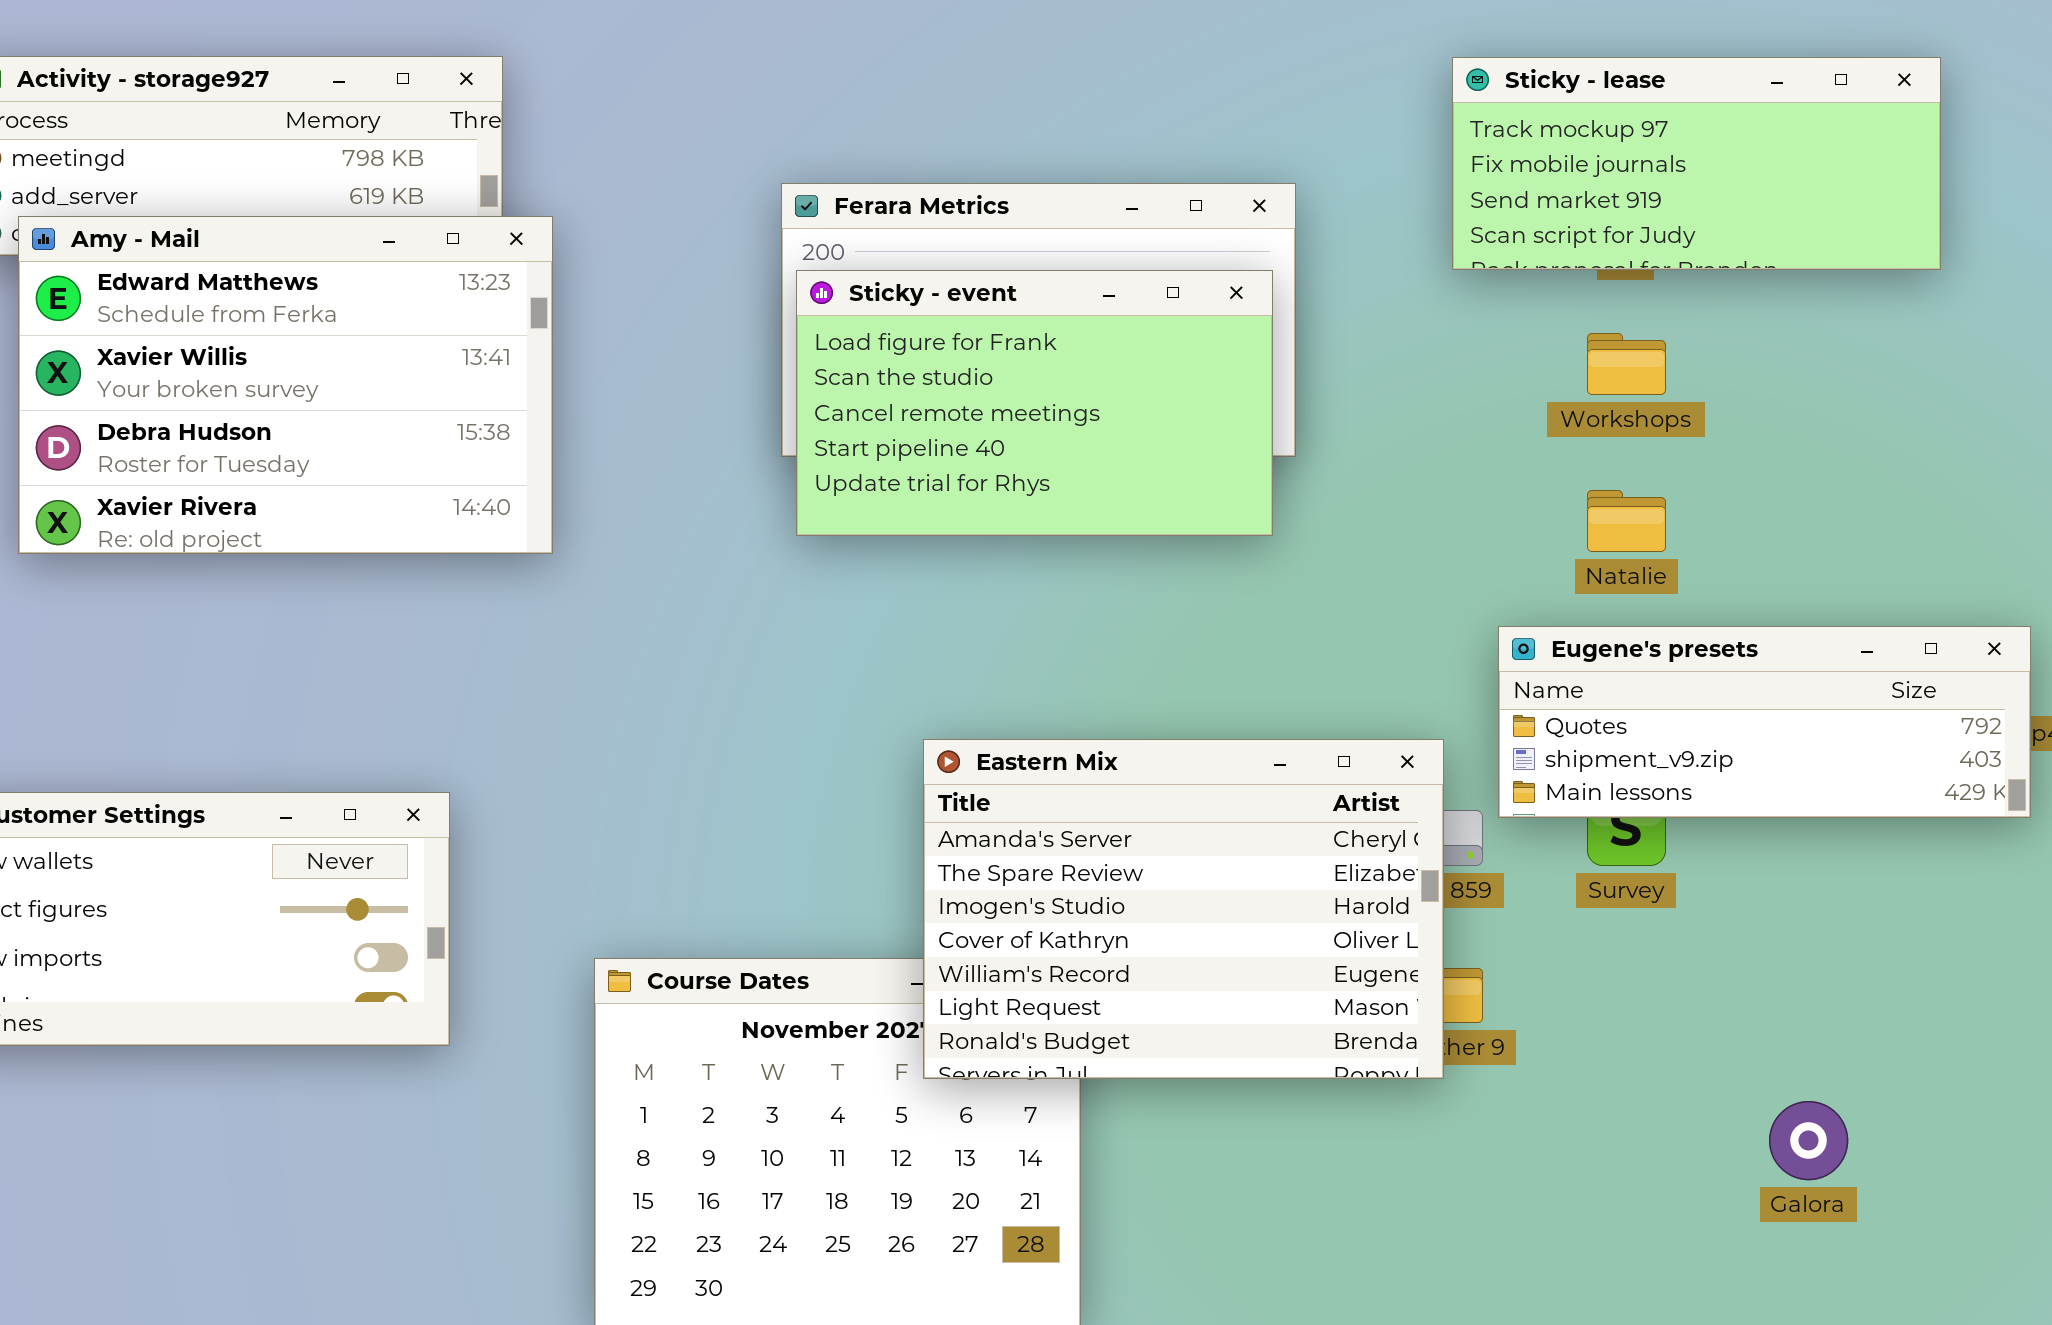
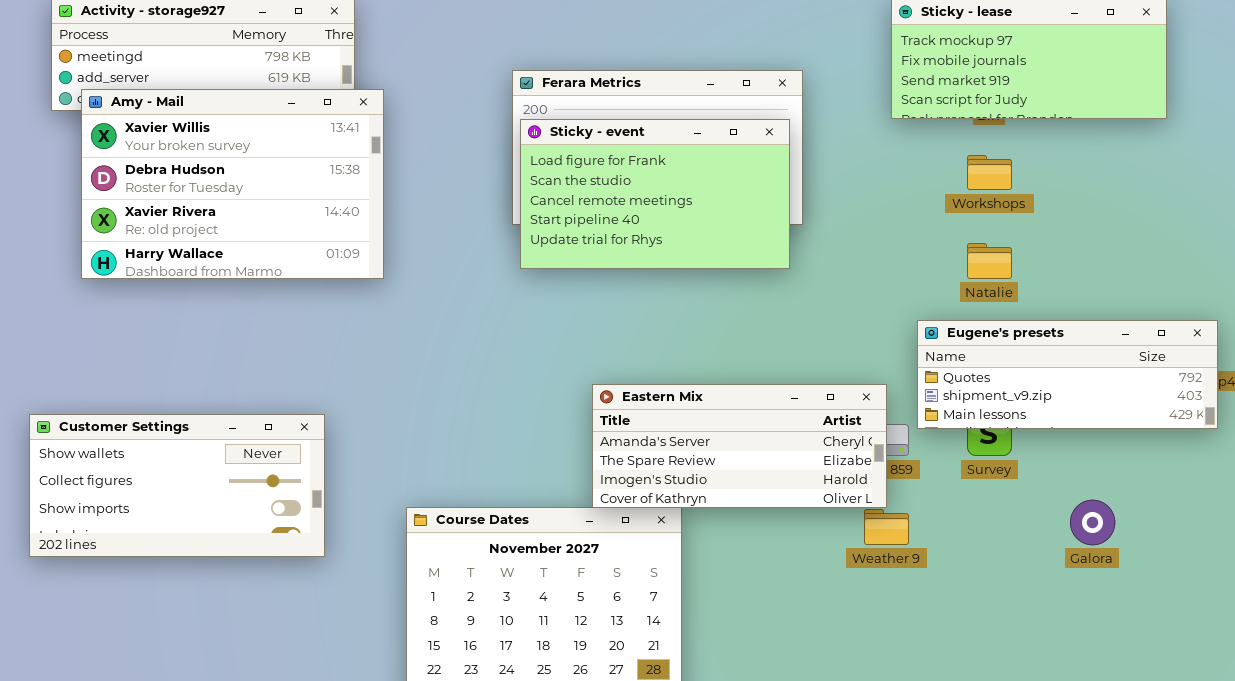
Amy - Mail: [18,216,553,554] -> [81,89,384,279], scrolled down 1 row
Eastern Mix: [923,739,1444,1079] -> [592,384,887,508], resized
Galora: [1769,1101,1848,1180] -> [1070,500,1115,545], moved

